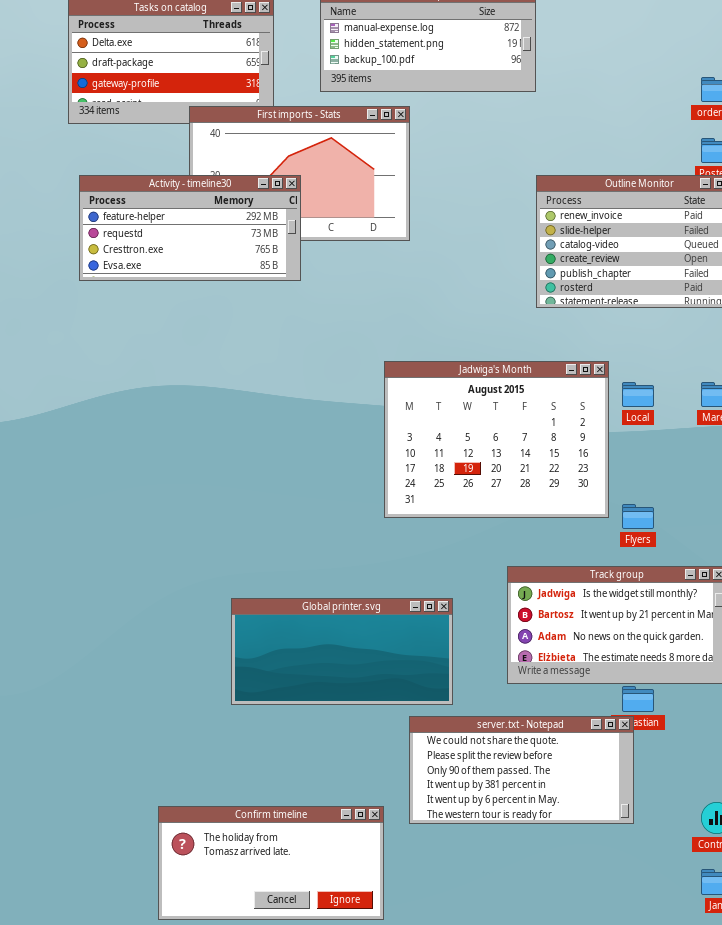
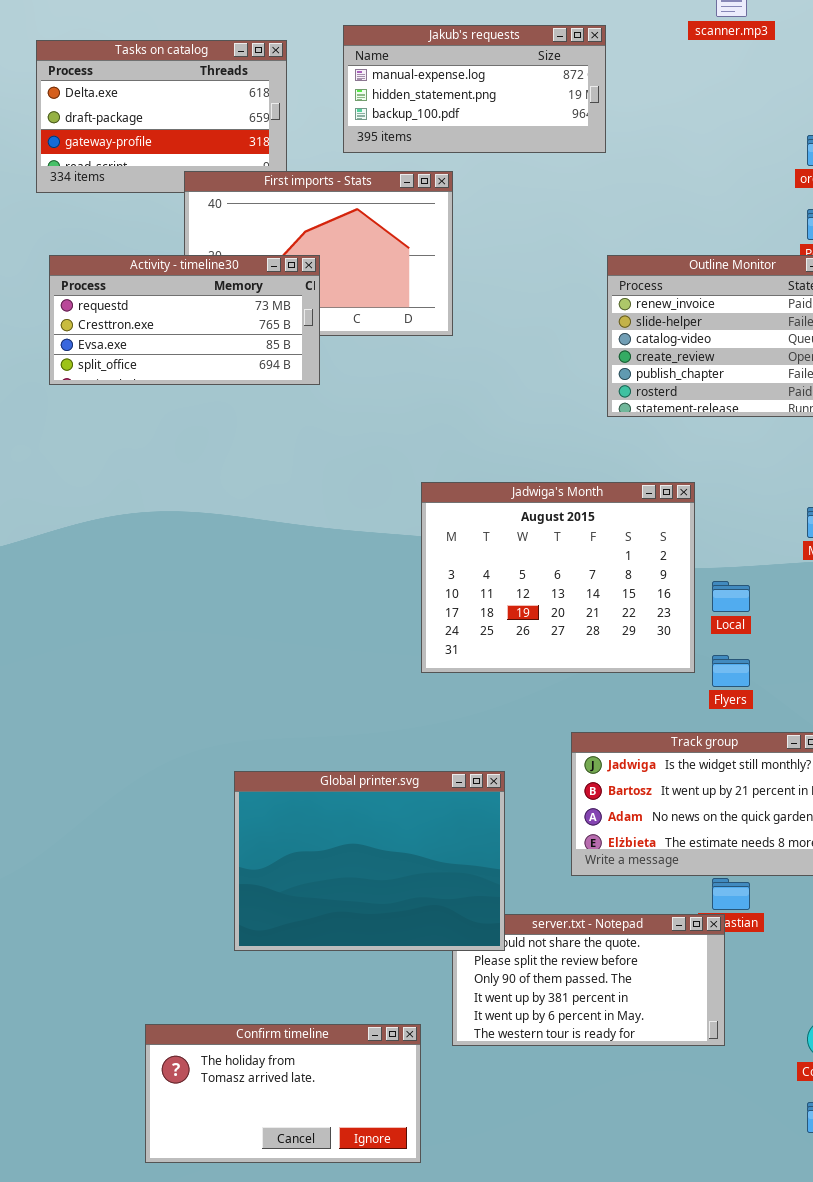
Activity - timeline30: [79,175,301,281] -> [49,255,320,385], scrolled down 1 row
Local: [622,382,654,407] -> [712,581,750,612], moved
Global printer.svg: [231,598,453,705] -> [234,771,505,951], resized

